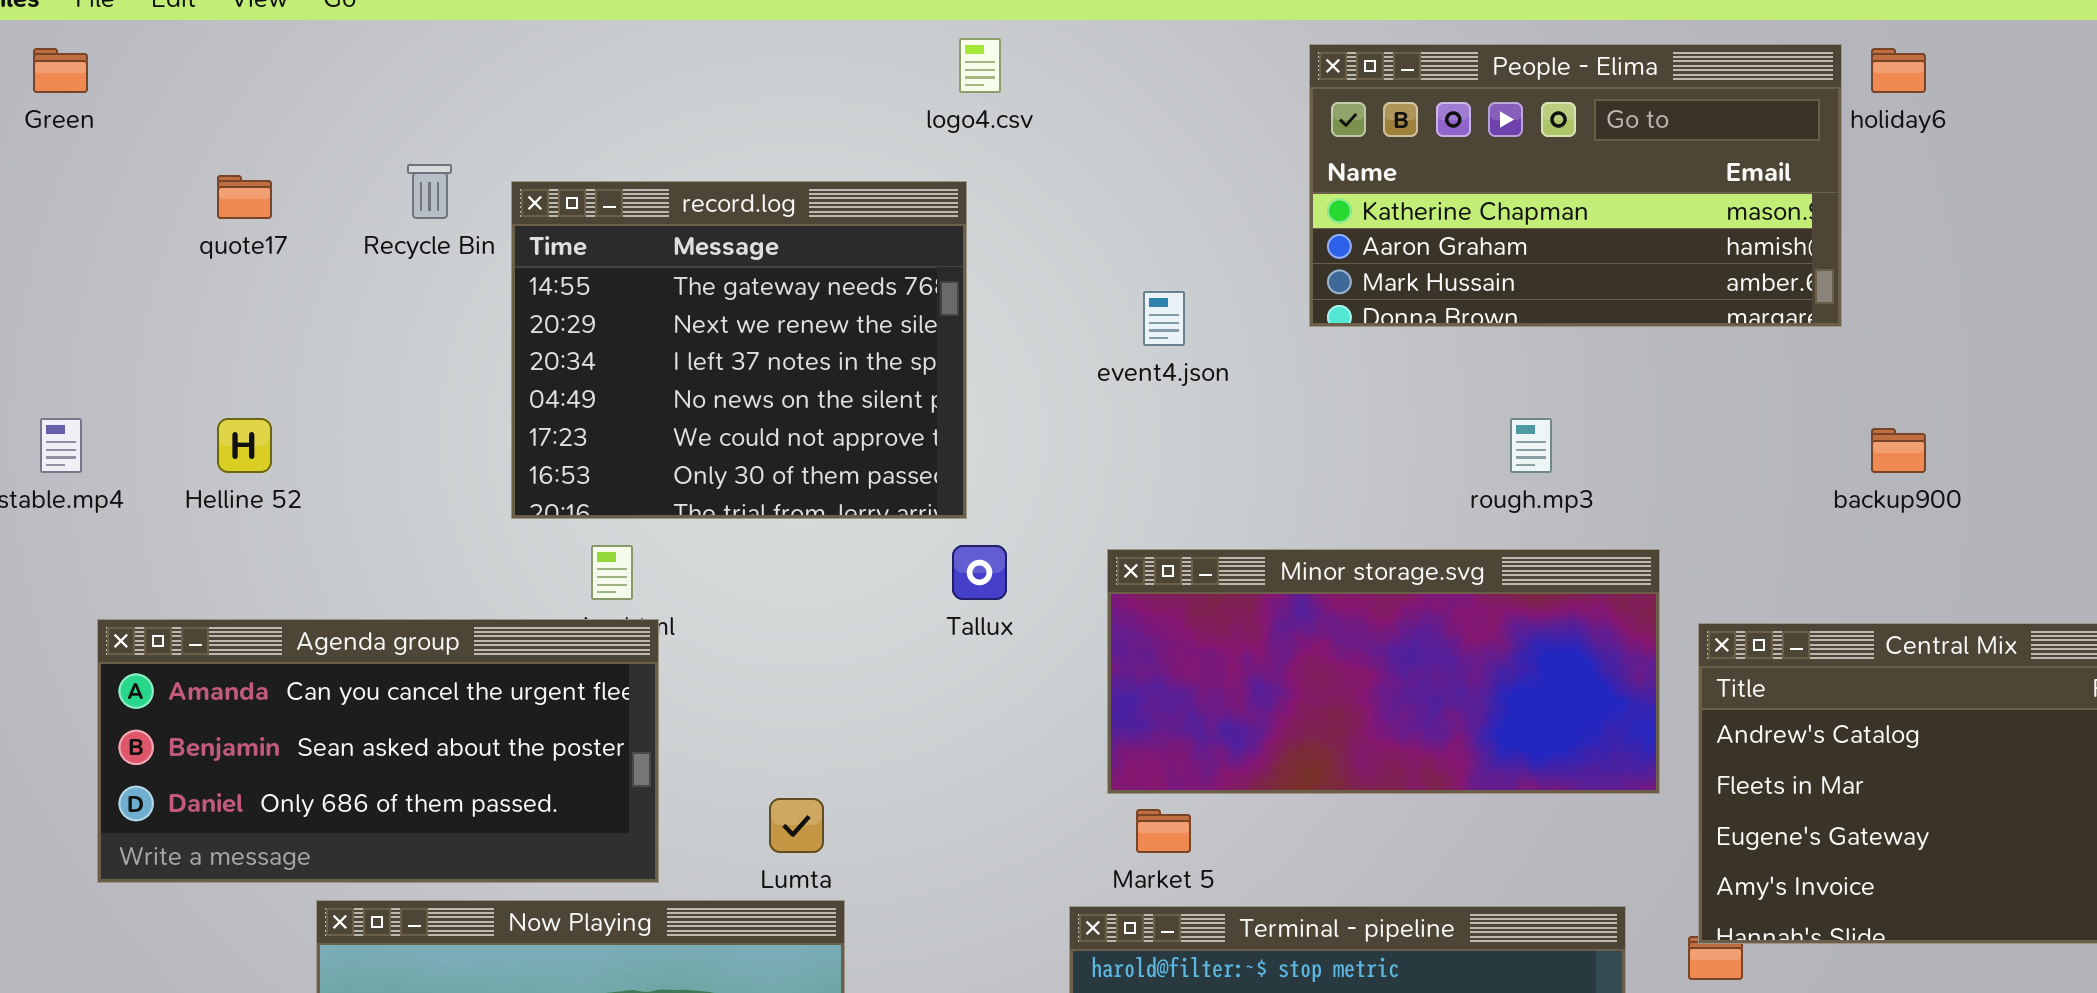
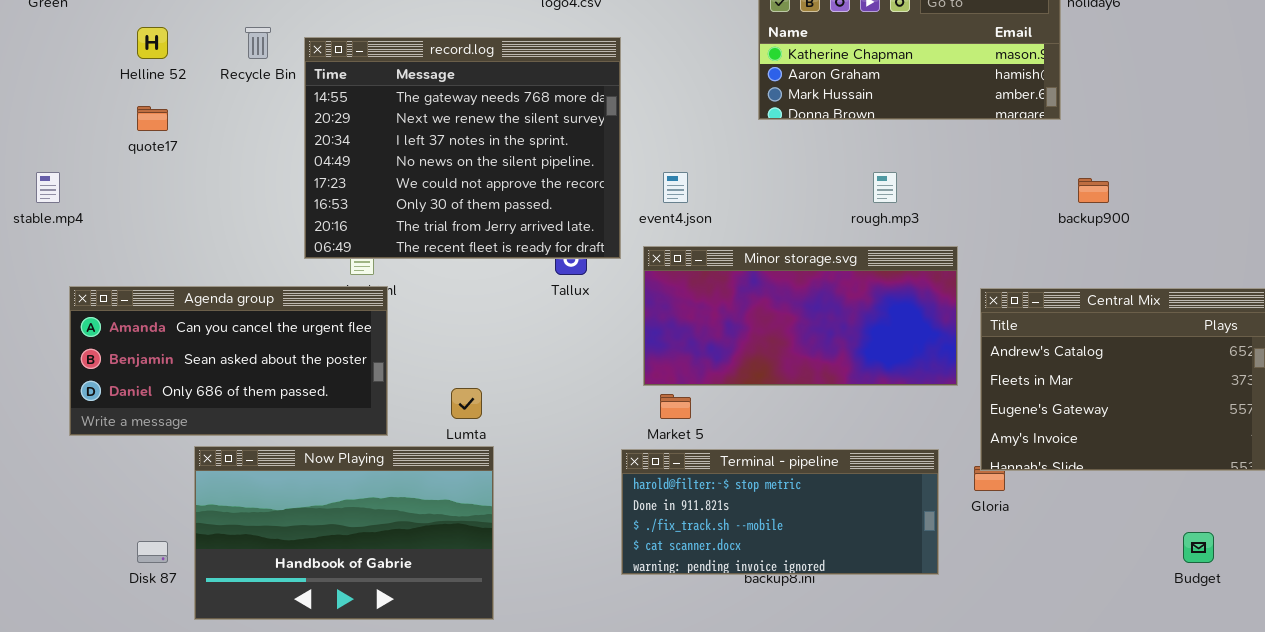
quote17: [217,175,272,219] -> [137,106,168,131], moved
record.log: [511,181,967,519] -> [304,37,621,259], resized
event4.json: [1143,291,1185,346] -> [663,172,688,203], moved
Helline 52: [217,418,272,473] -> [137,27,168,59], moved

